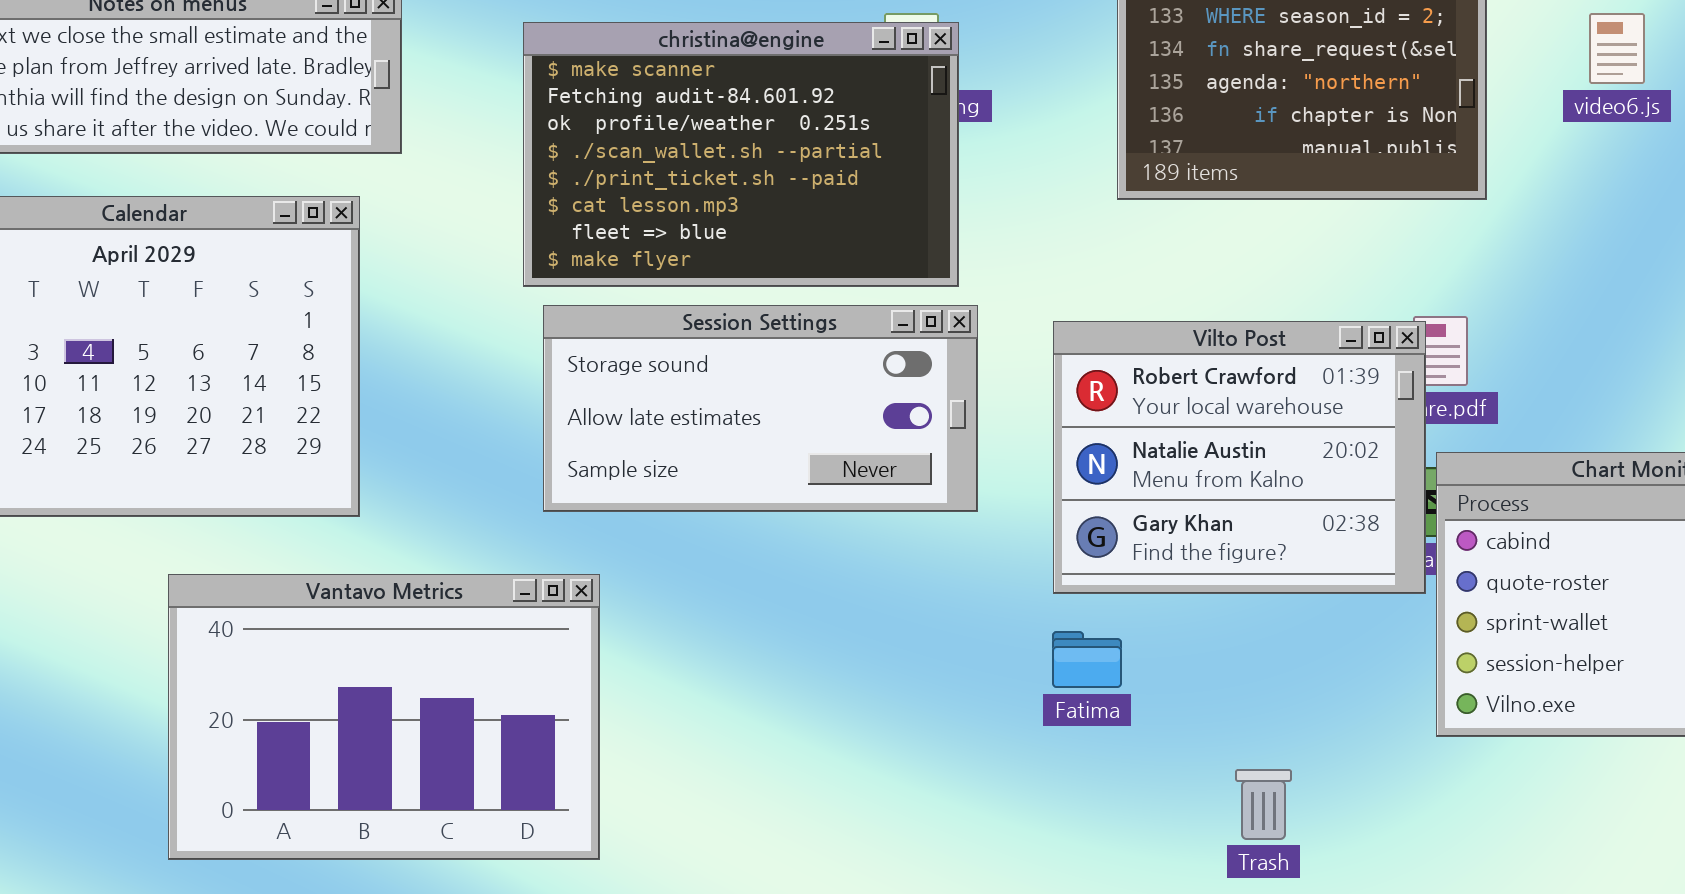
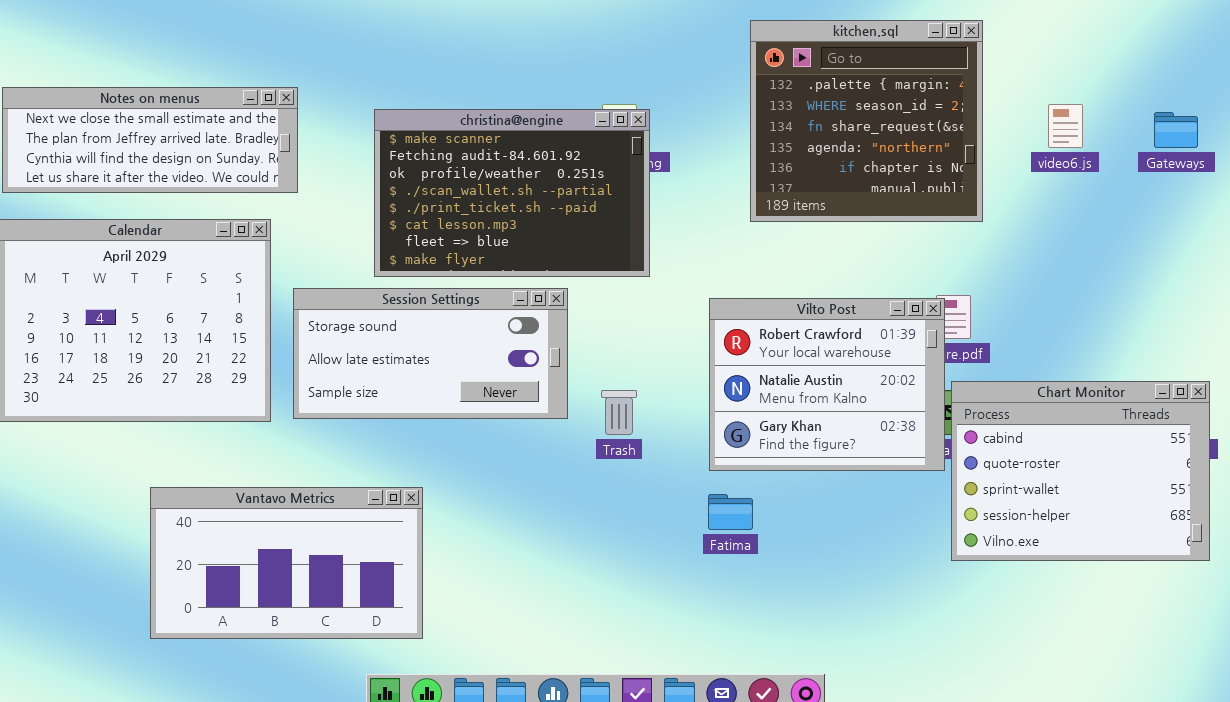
Session Settings: [543,305,978,512] -> [293,288,568,419], moved
Vantavo Metrics: [168,574,600,860] -> [150,487,423,639], resized
Trash: [1235,769,1292,840] -> [601,390,637,435], moved

